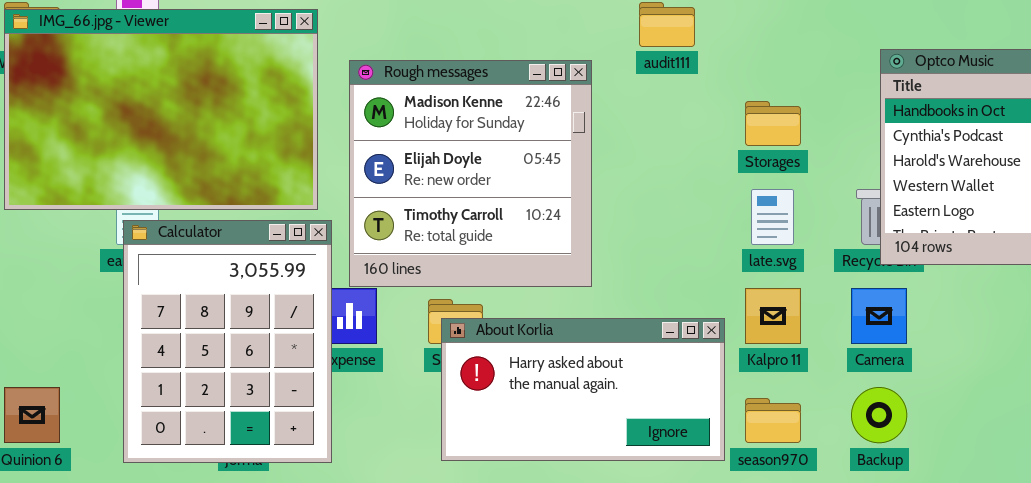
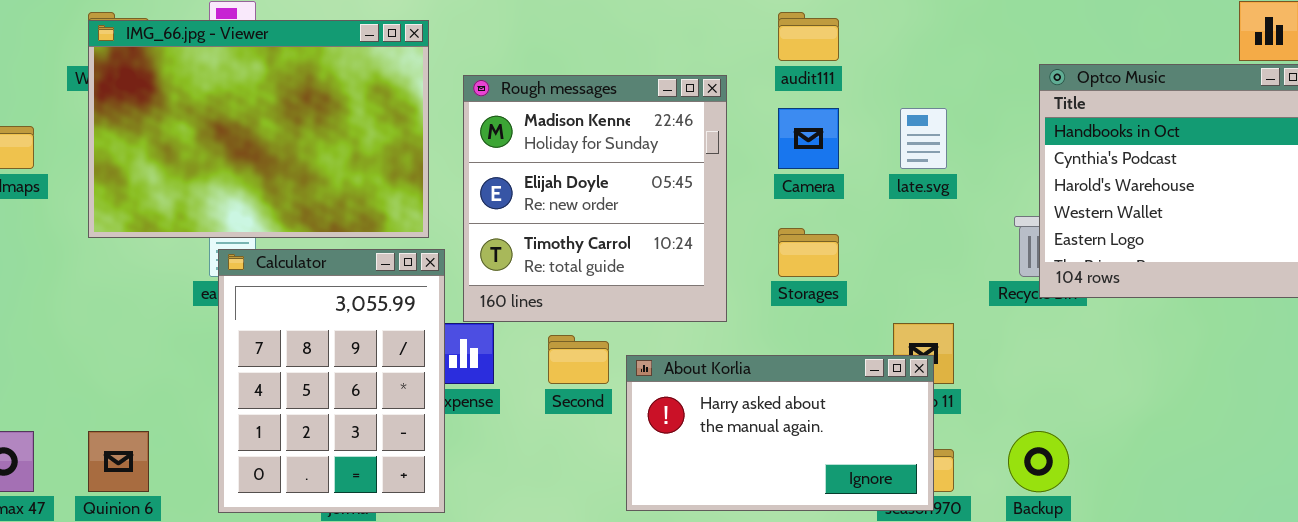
Storages: [745,101,801,146] -> [778,228,839,277], moved
late.svg: [751,189,794,245] -> [900,108,947,169], moved
Camera: [851,288,907,344] -> [778,108,839,169], moved
About Korlia: [441,318,725,461] -> [626,355,934,511], moved

